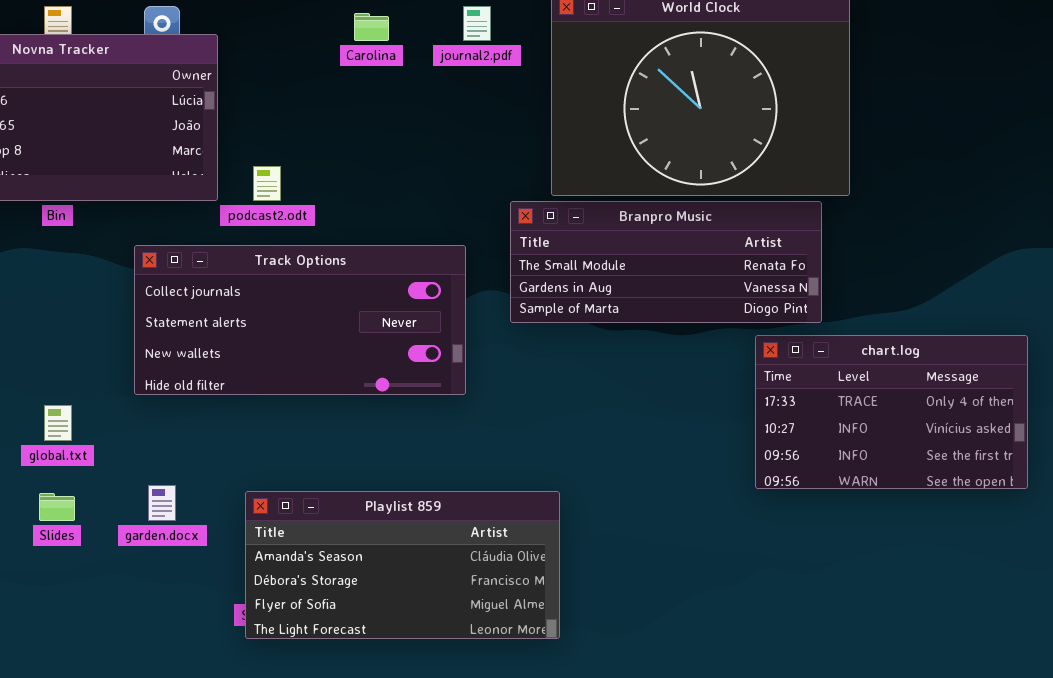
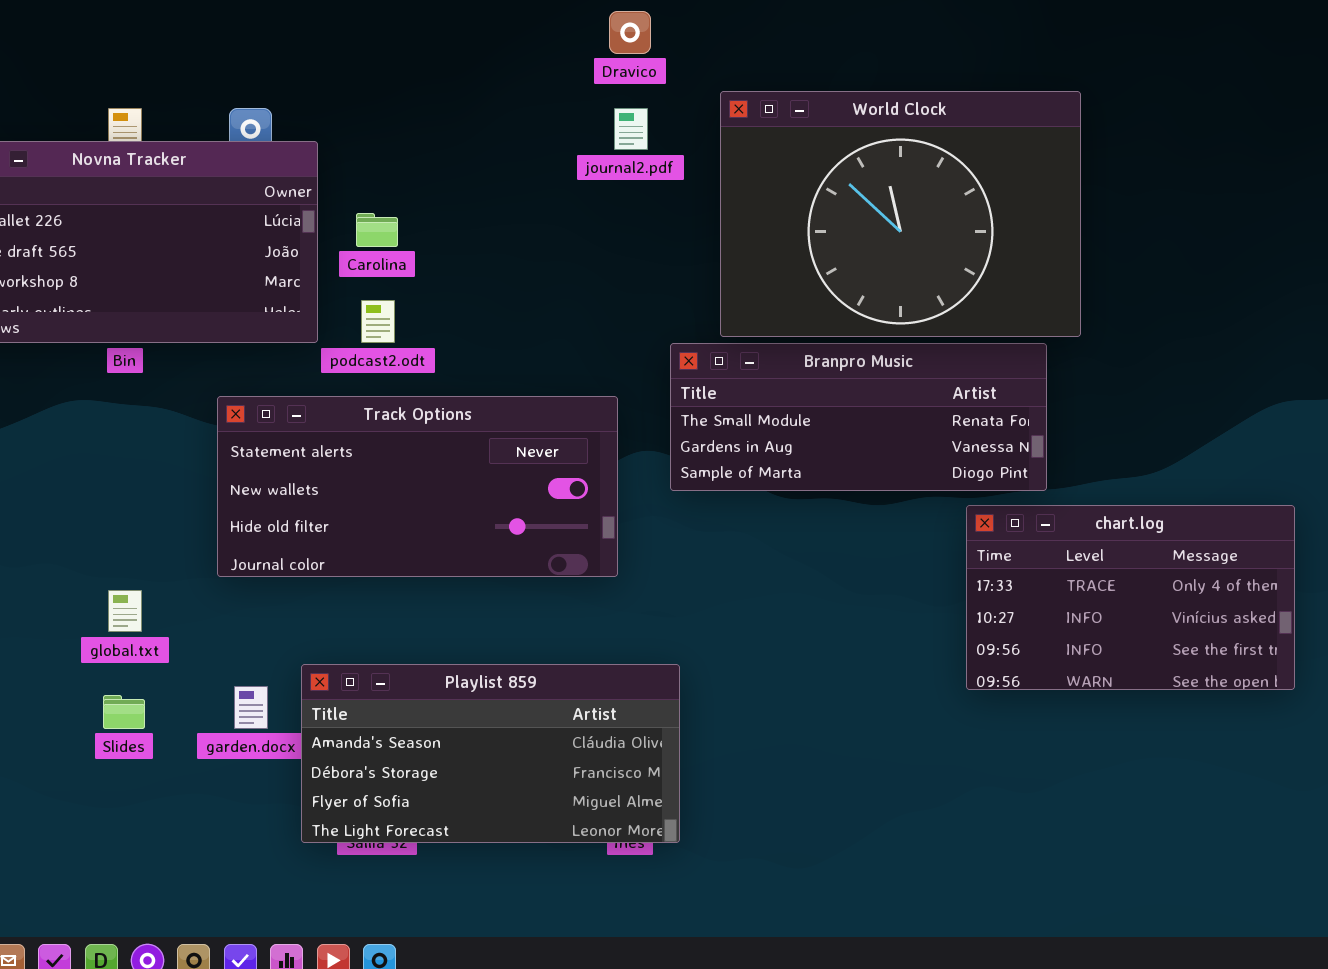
Carolina: [354,13,389,41] -> [356,213,398,247], moved
Track Options: [134,245,466,395] -> [217,396,618,577], scrolled down 1 row
Playlist 859: [245,491,560,639] -> [301,664,680,843], moved

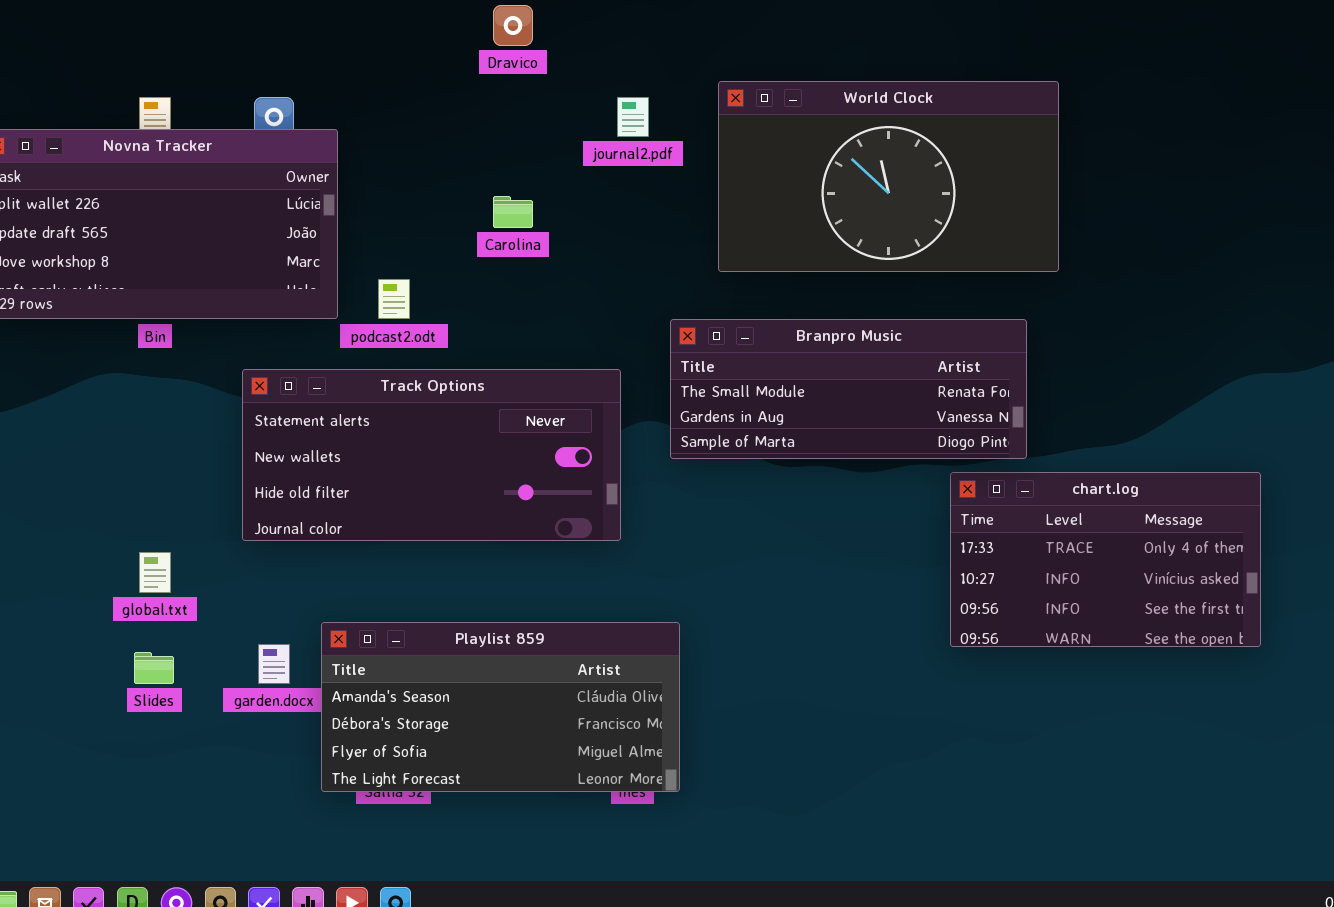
Dravico: [609,11,651,54] -> [493,5,533,46], moved
World Clock: [720,91,1081,337] -> [718,81,1059,272], resized
Carolina: [356,213,398,247] -> [493,196,533,228], moved

